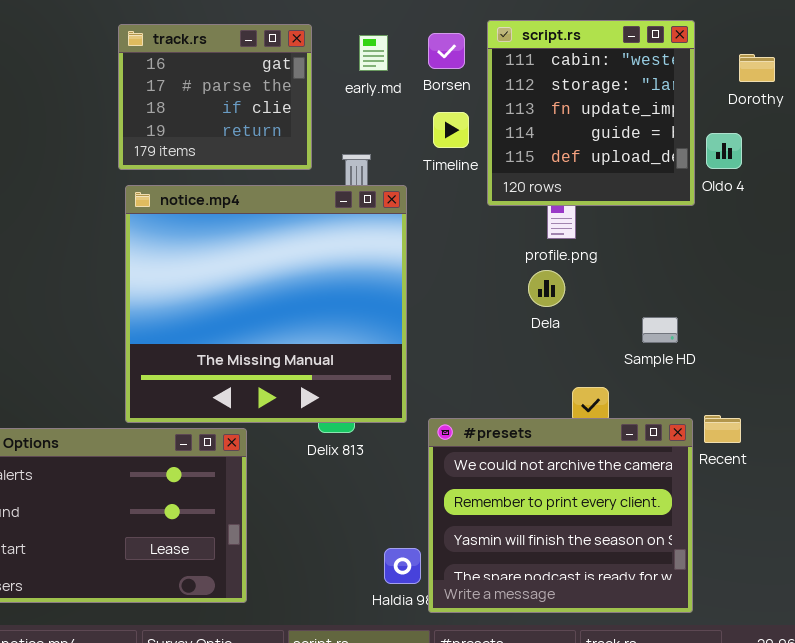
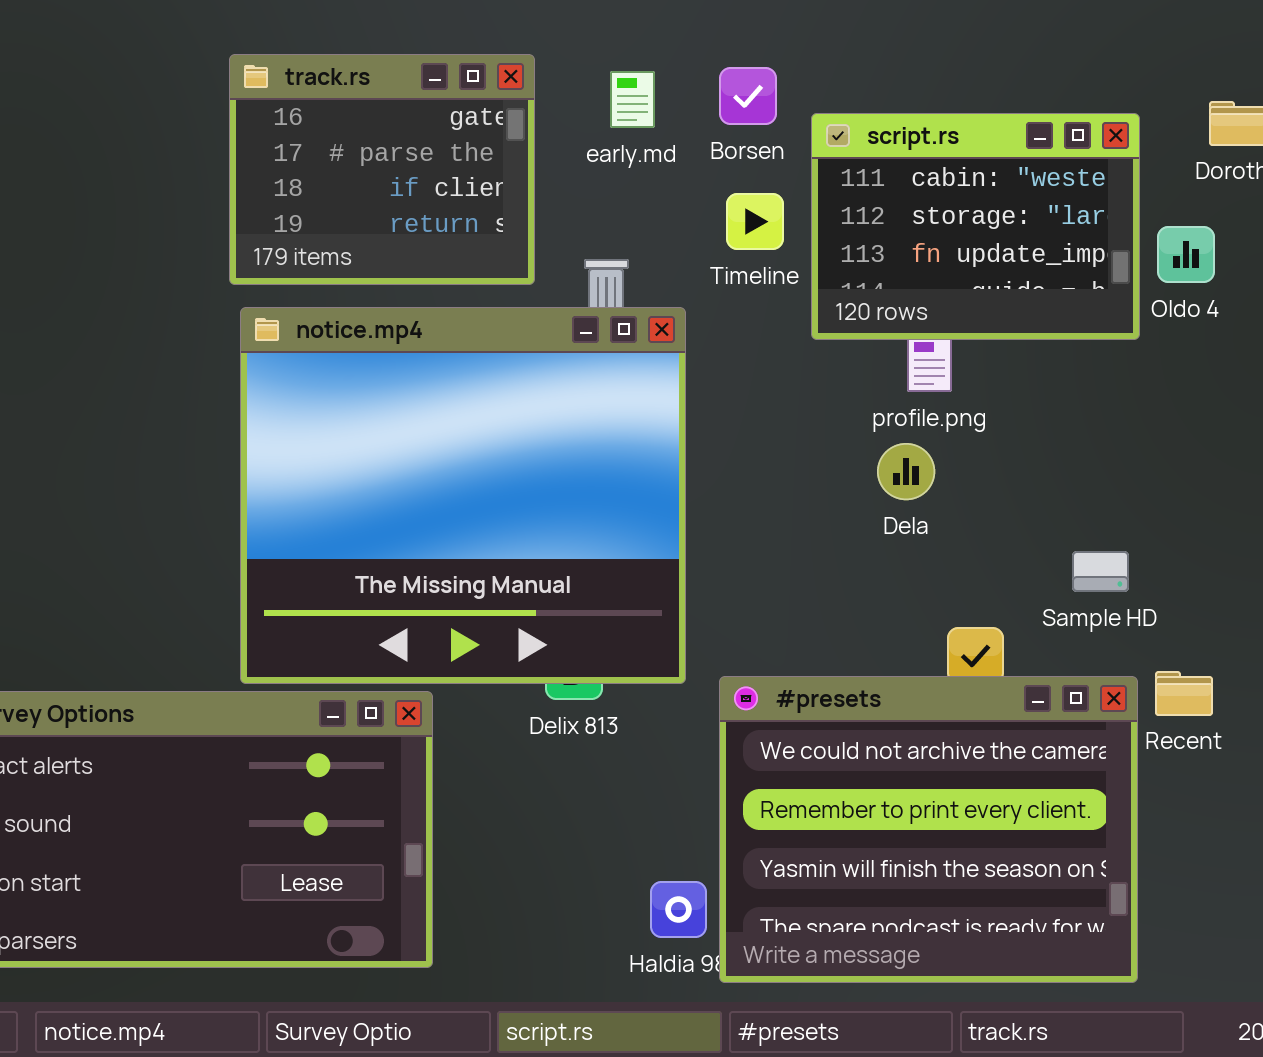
script.rs: [487,20,695,206] -> [811,113,1140,340], resized
Sample HD: [642,317,678,343] -> [1072,551,1129,592], moved

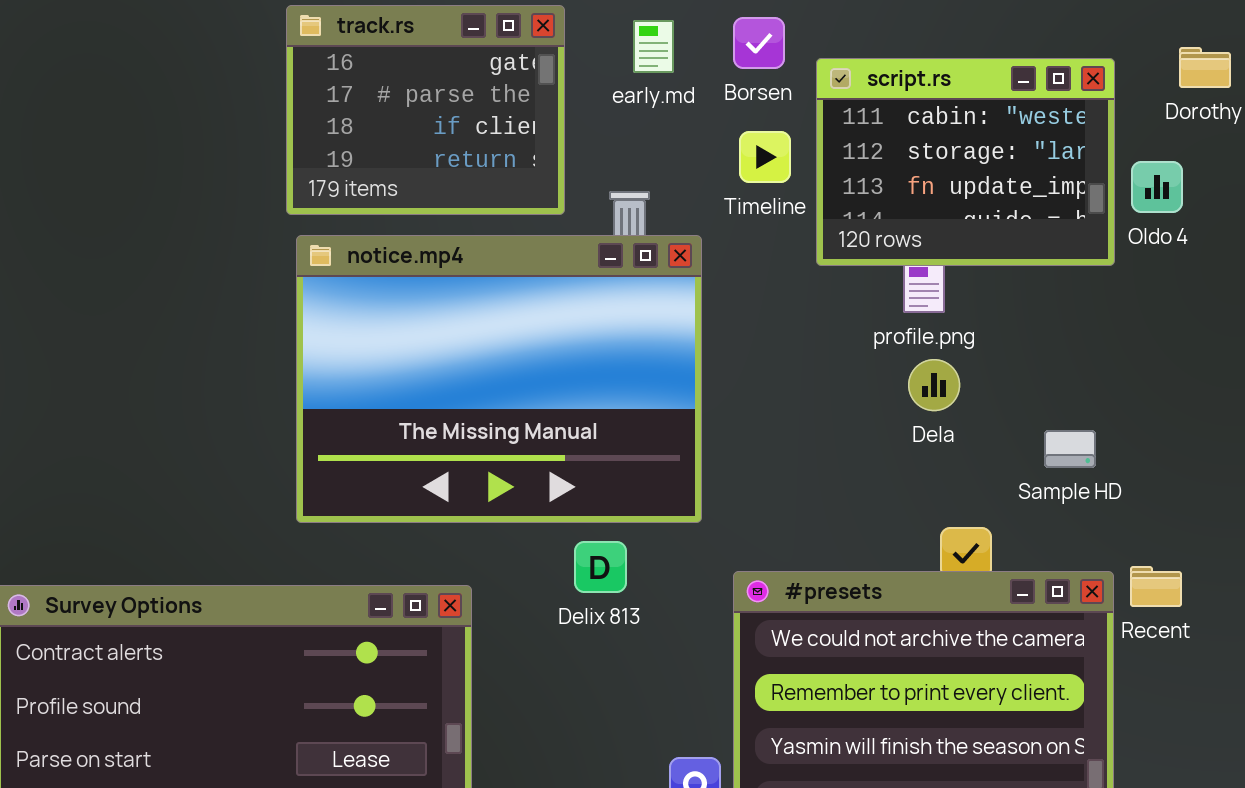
notice.mp4: [240,307,686,684] -> [296,235,702,523], resized
Dela: [877,443,935,500] -> [908,359,960,411], moved
Sample HD: [1072,551,1129,592] -> [1044,430,1096,468], moved

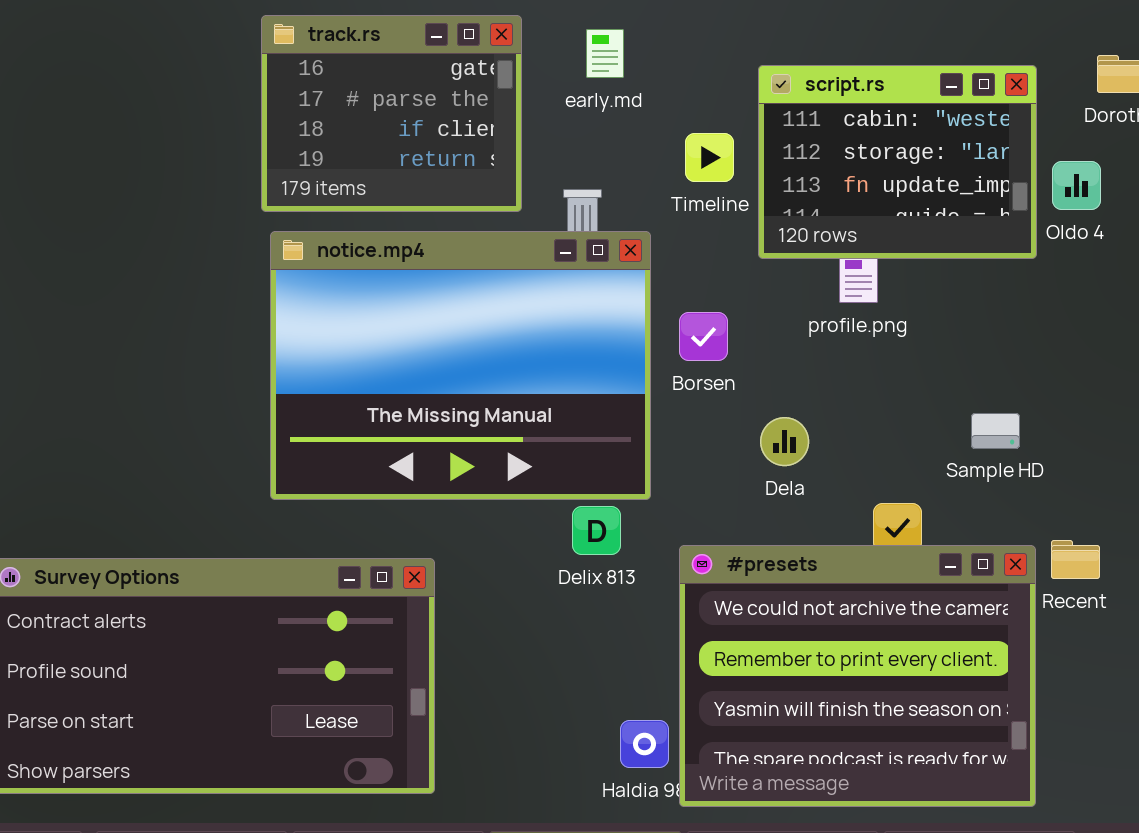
Borsen: [733,17,785,69] -> [679,312,728,361], moved
Dela: [908,359,960,411] -> [760,417,809,466], moved
Delix 813: [574,541,627,593] -> [572,506,621,555], moved

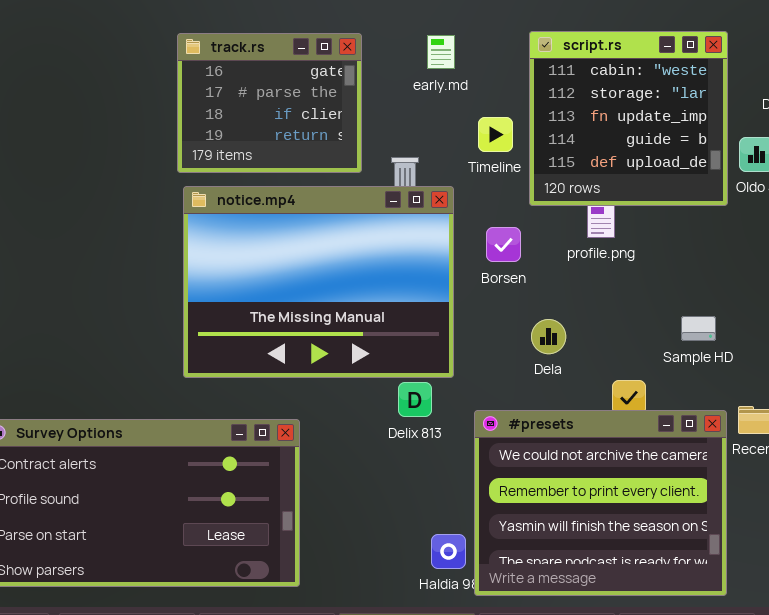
early.md: [586,29,624,78] -> [427,35,455,69], moved
script.rs: [758,65,1037,259] -> [529,31,728,206], resized
Borsen: [679,312,728,361] -> [486,227,521,262], moved

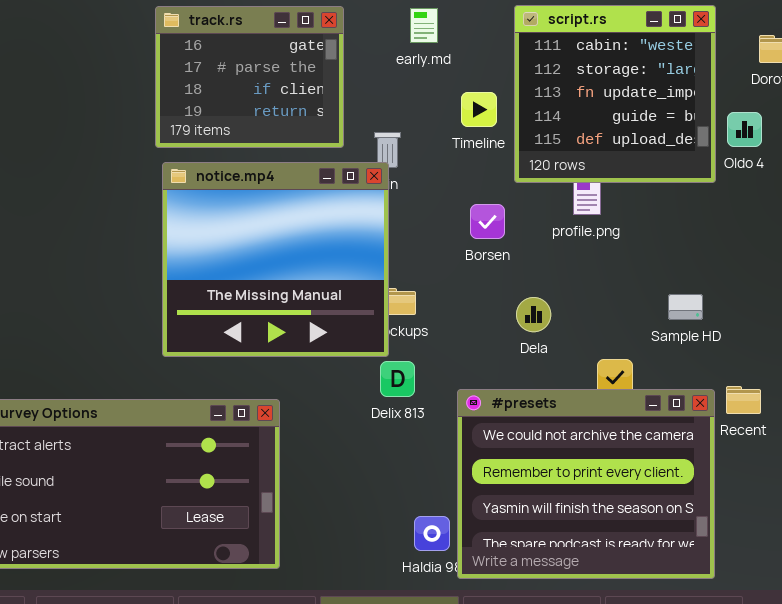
notice.mp4: [183,186,454,378] -> [162,162,389,357], resized

